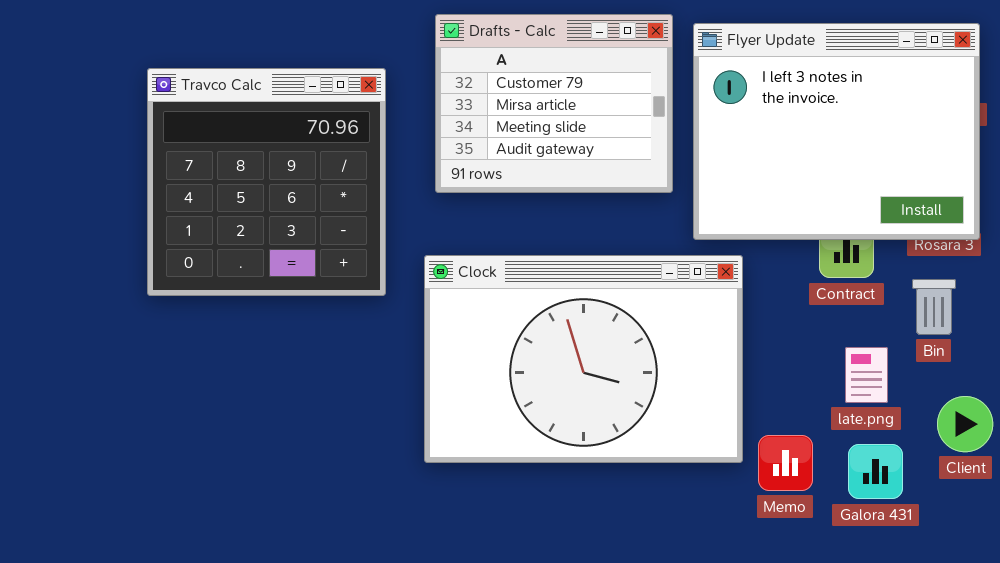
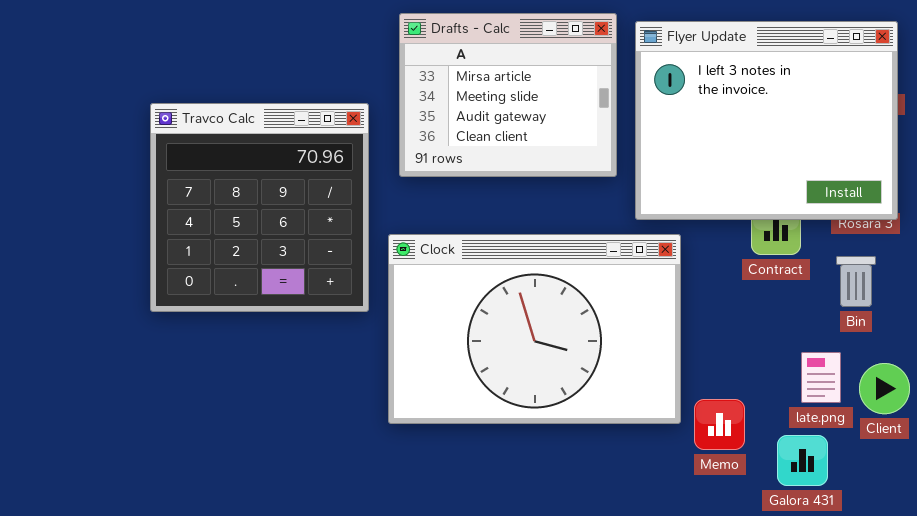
Drafts - Calc: [435,14,673,193] -> [399,13,617,177], scrolled down 1 row
Travco Calc: [147,68,386,296] -> [150,103,369,312], moved
late.png: [845,347,888,403] -> [801,352,841,403], moved
Galora 431: [848,444,903,499] -> [777,435,828,486], moved

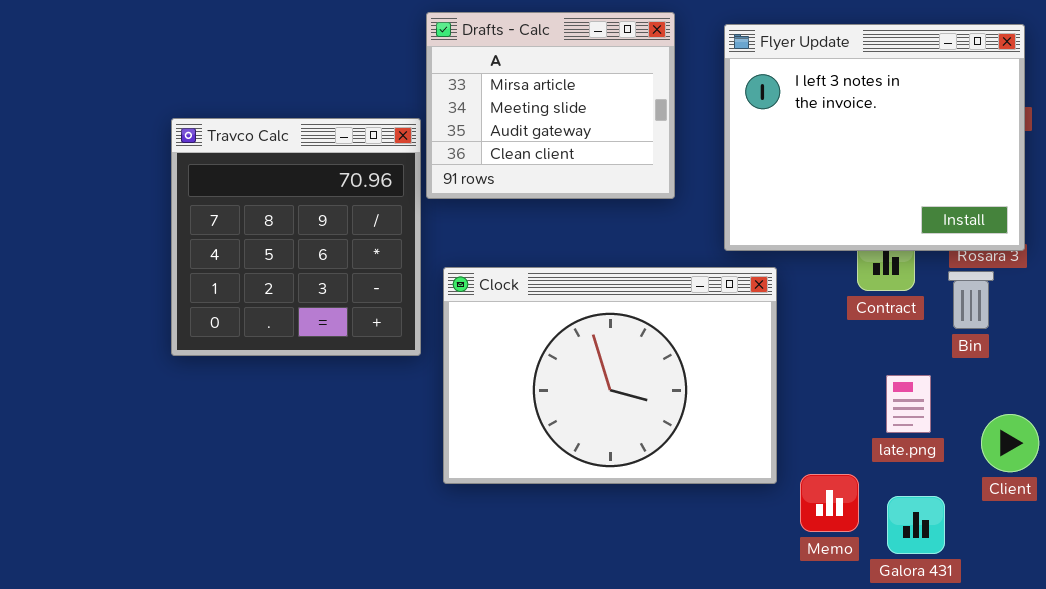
Drafts - Calc: [399,13,617,177] -> [426,12,675,199], moved
Bin: [836,256,876,307] -> [948,271,994,329], moved
late.png: [801,352,841,403] -> [886,375,931,433], moved
Memo: [694,399,745,450] -> [800,474,859,532], moved

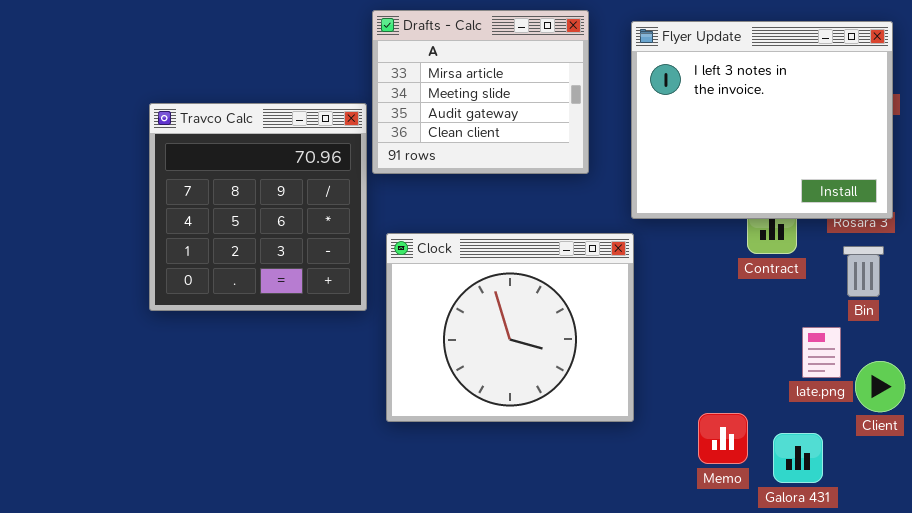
Clock: [443,267,777,484] -> [386,233,634,422], resized
Bin: [948,271,994,329] -> [843,246,884,297], moved
late.png: [886,375,931,433] -> [802,327,841,378], moved

